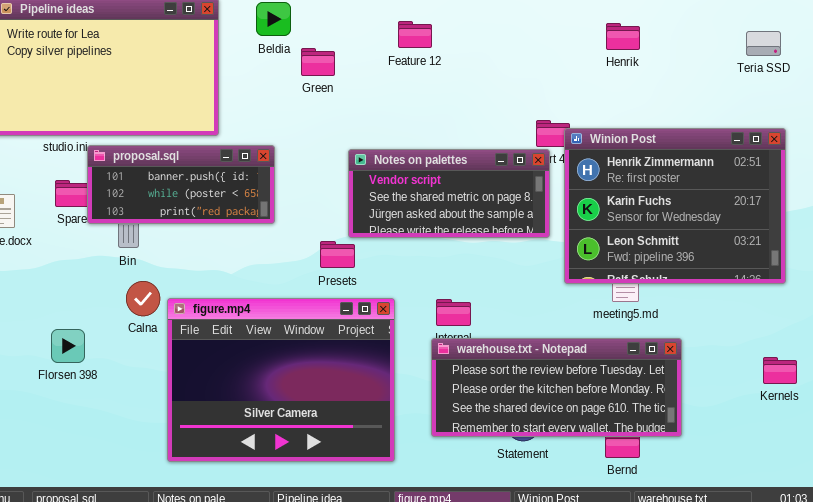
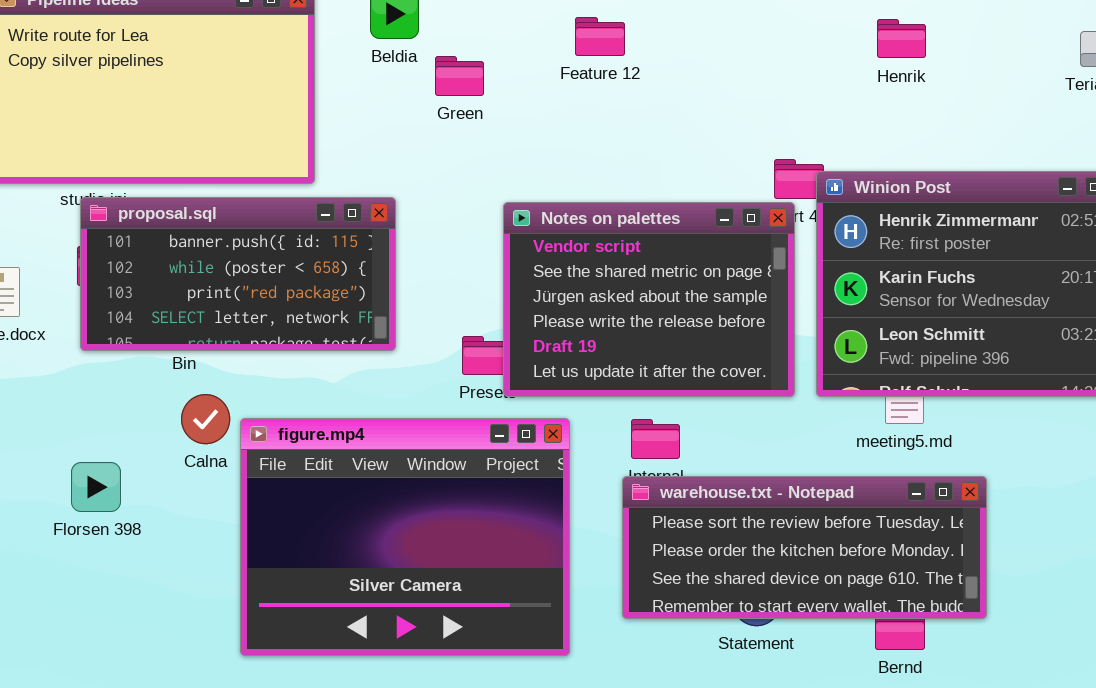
proposal.sql: [87,145,275,224] -> [80,197,396,351], resized
Notes on palettes: [348,149,550,238] -> [503,202,795,397], resized

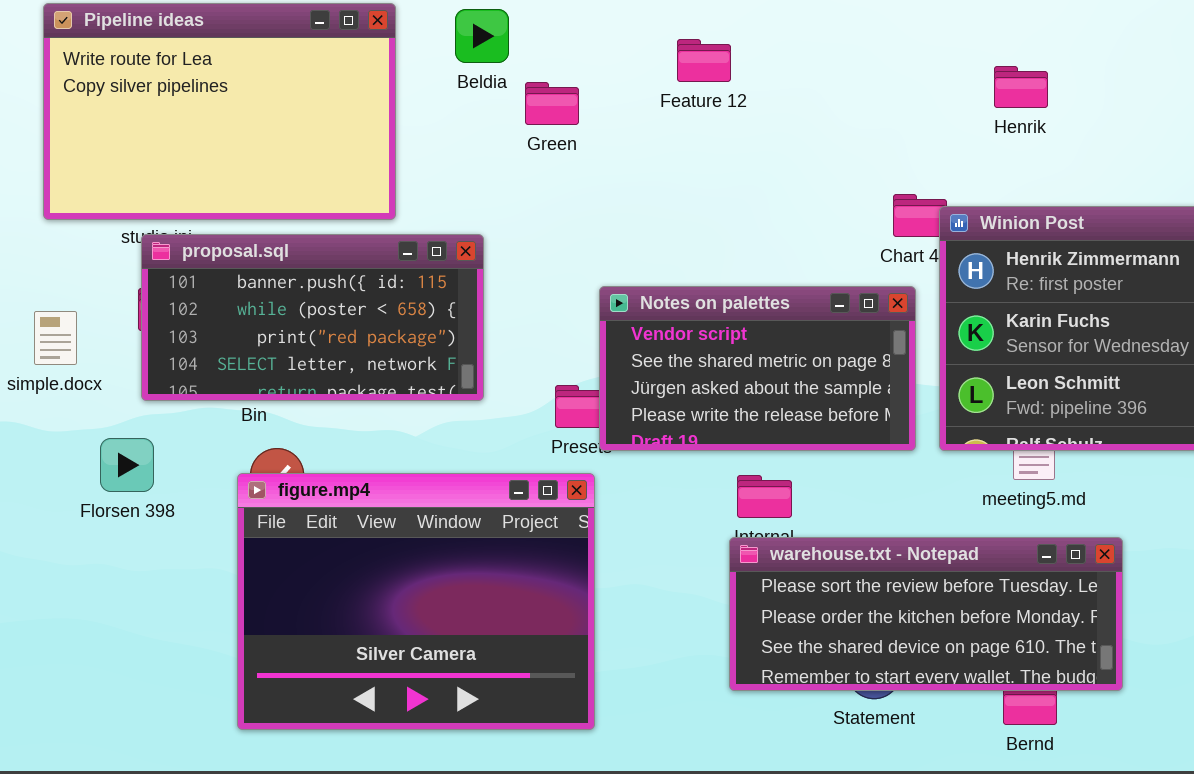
Henrik: [877,19,926,58] -> [994,66,1048,108], moved
Notes on palettes: [503,202,795,397] -> [599,286,916,451], resized
figure.mp4: [240,418,570,656] -> [237,473,595,730], moved
Florsen 398: [71,462,121,512] -> [100,438,154,492], moved

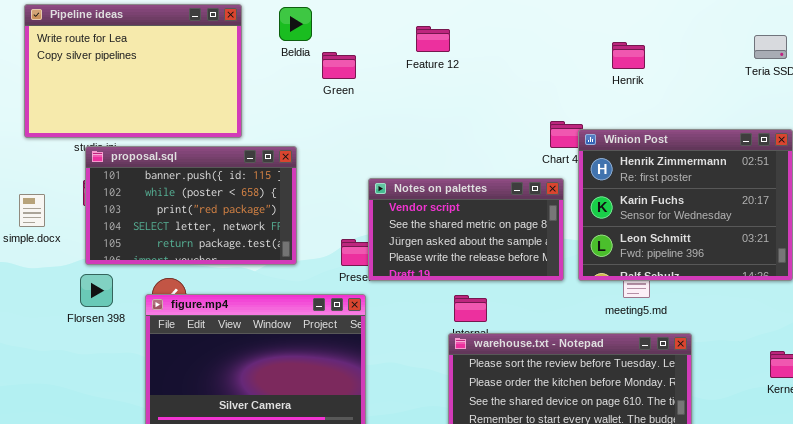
proposal.sql: [141,234,484,401] -> [85,146,297,265], resized
Florsen 398: [100,438,154,492] -> [80,274,113,307], moved

